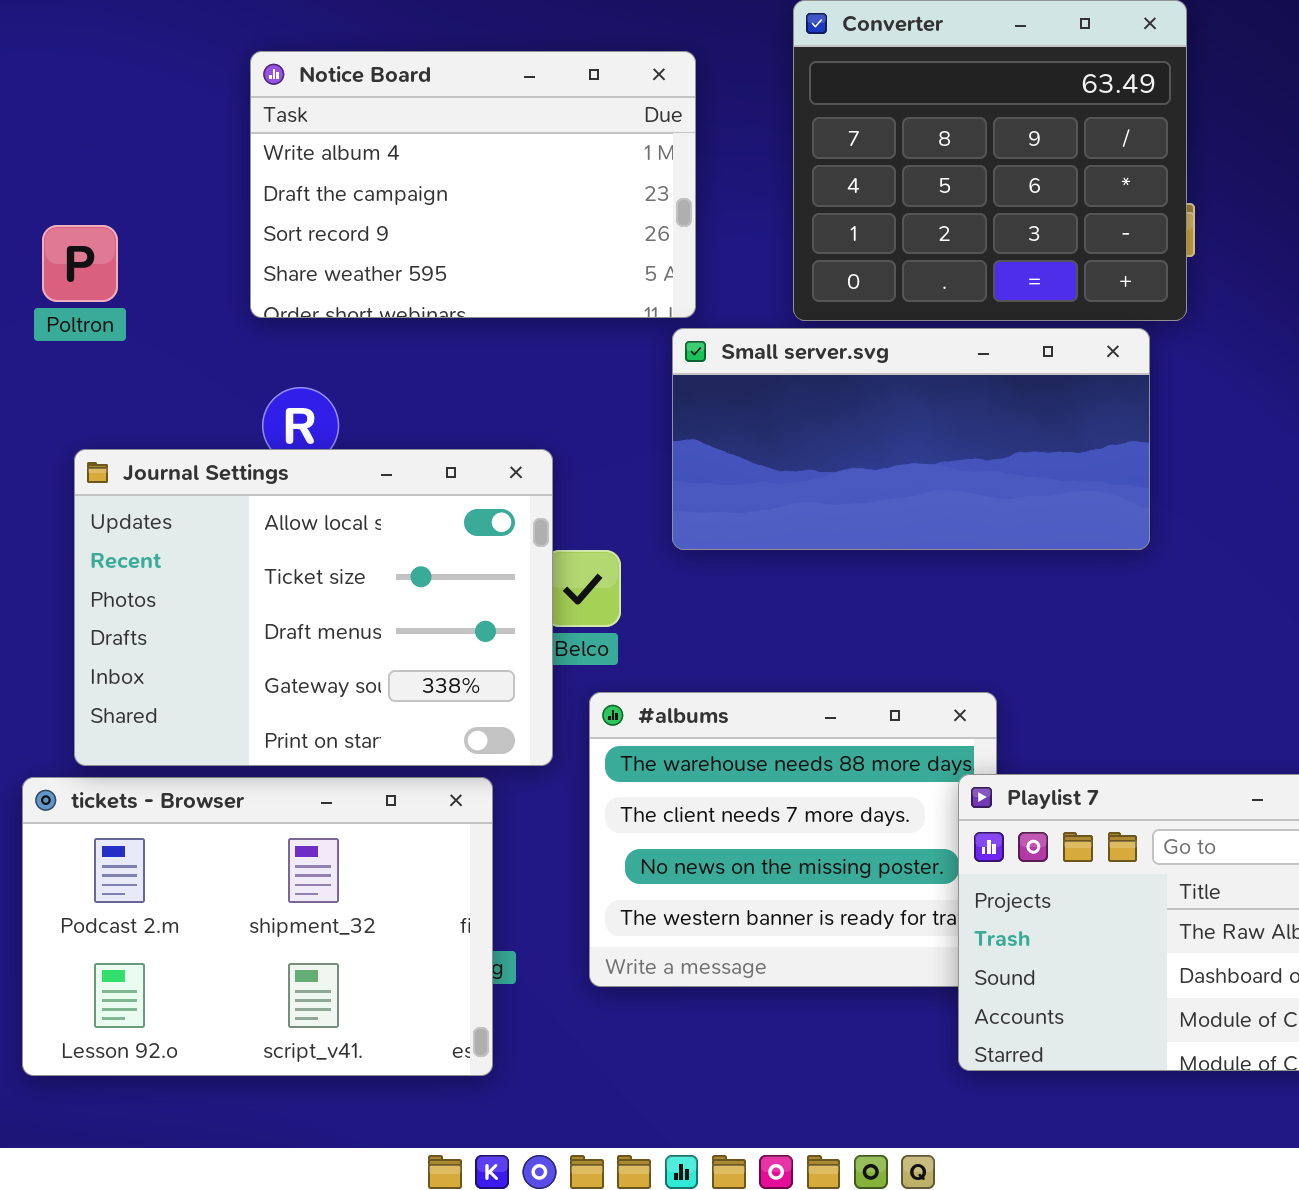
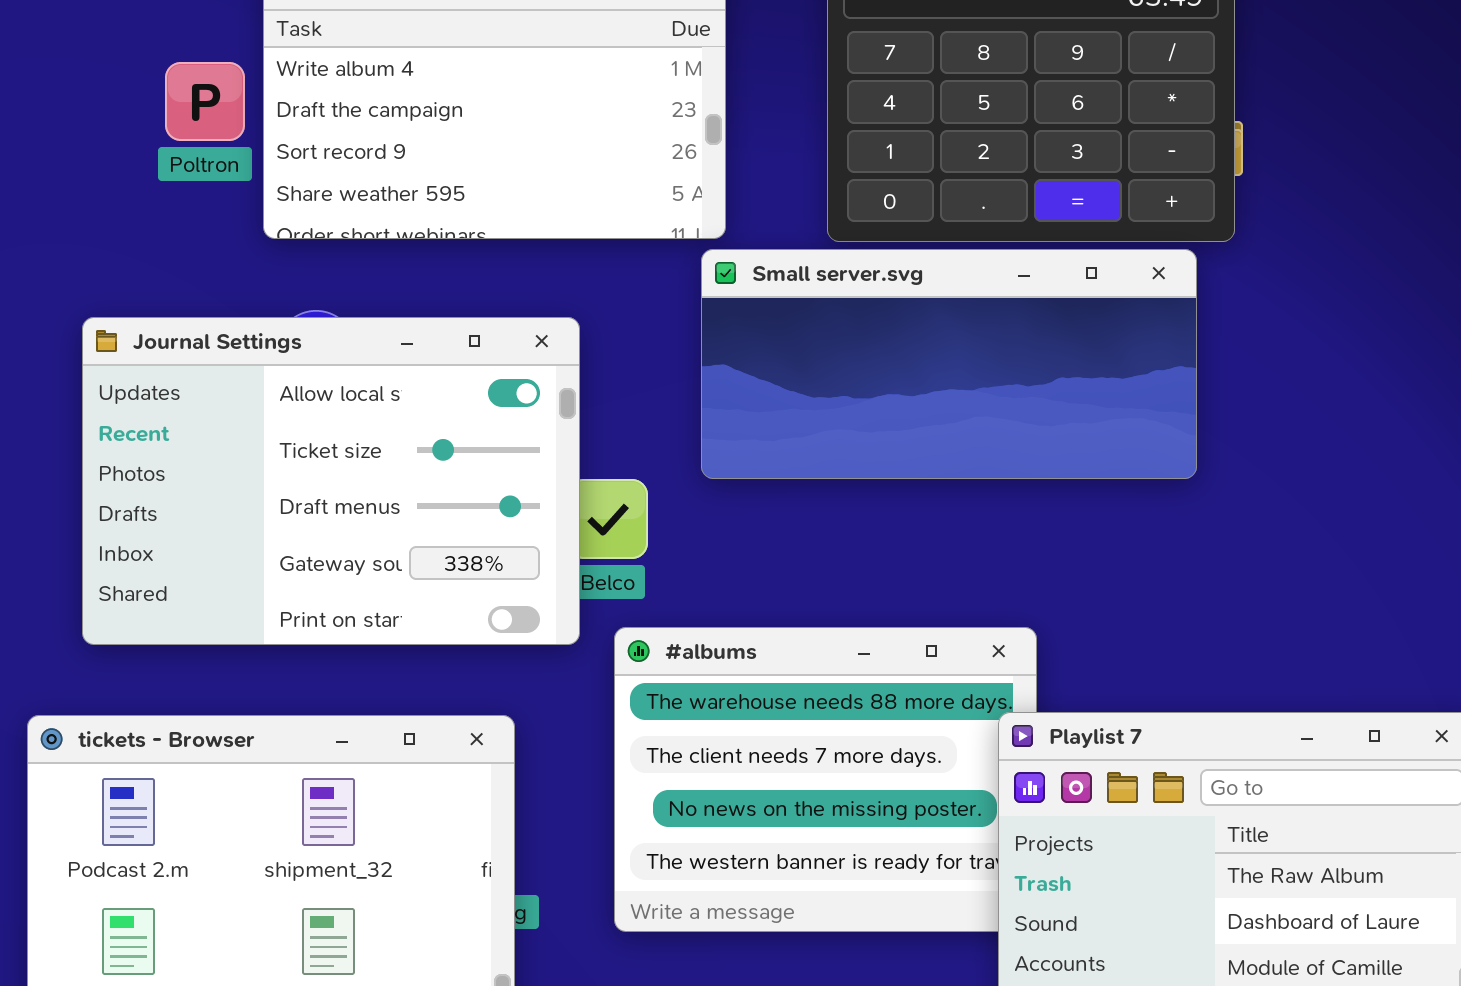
Poltron: [42,225,118,302] -> [165,62,245,141], moved
Journal Settings: [74,449,553,766] -> [82,317,580,645], moved

